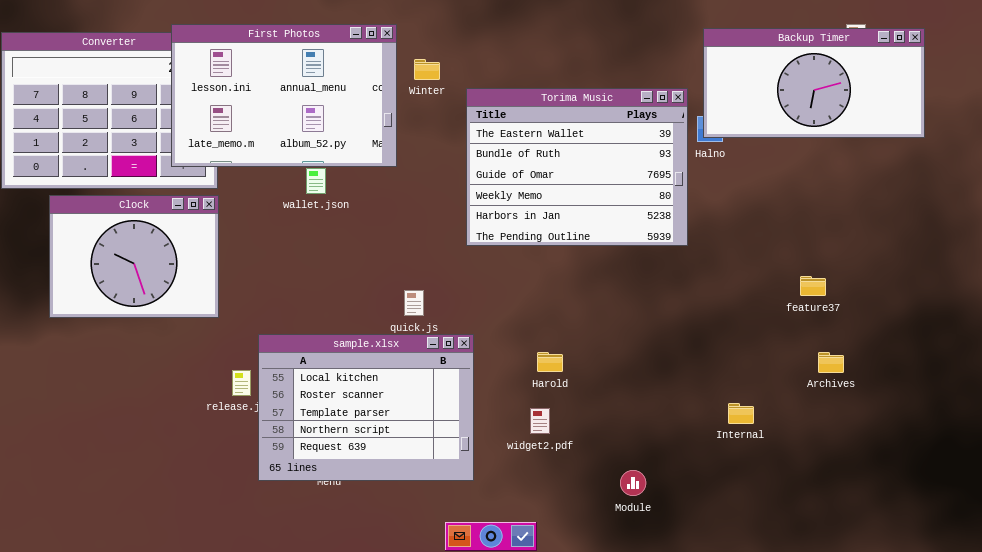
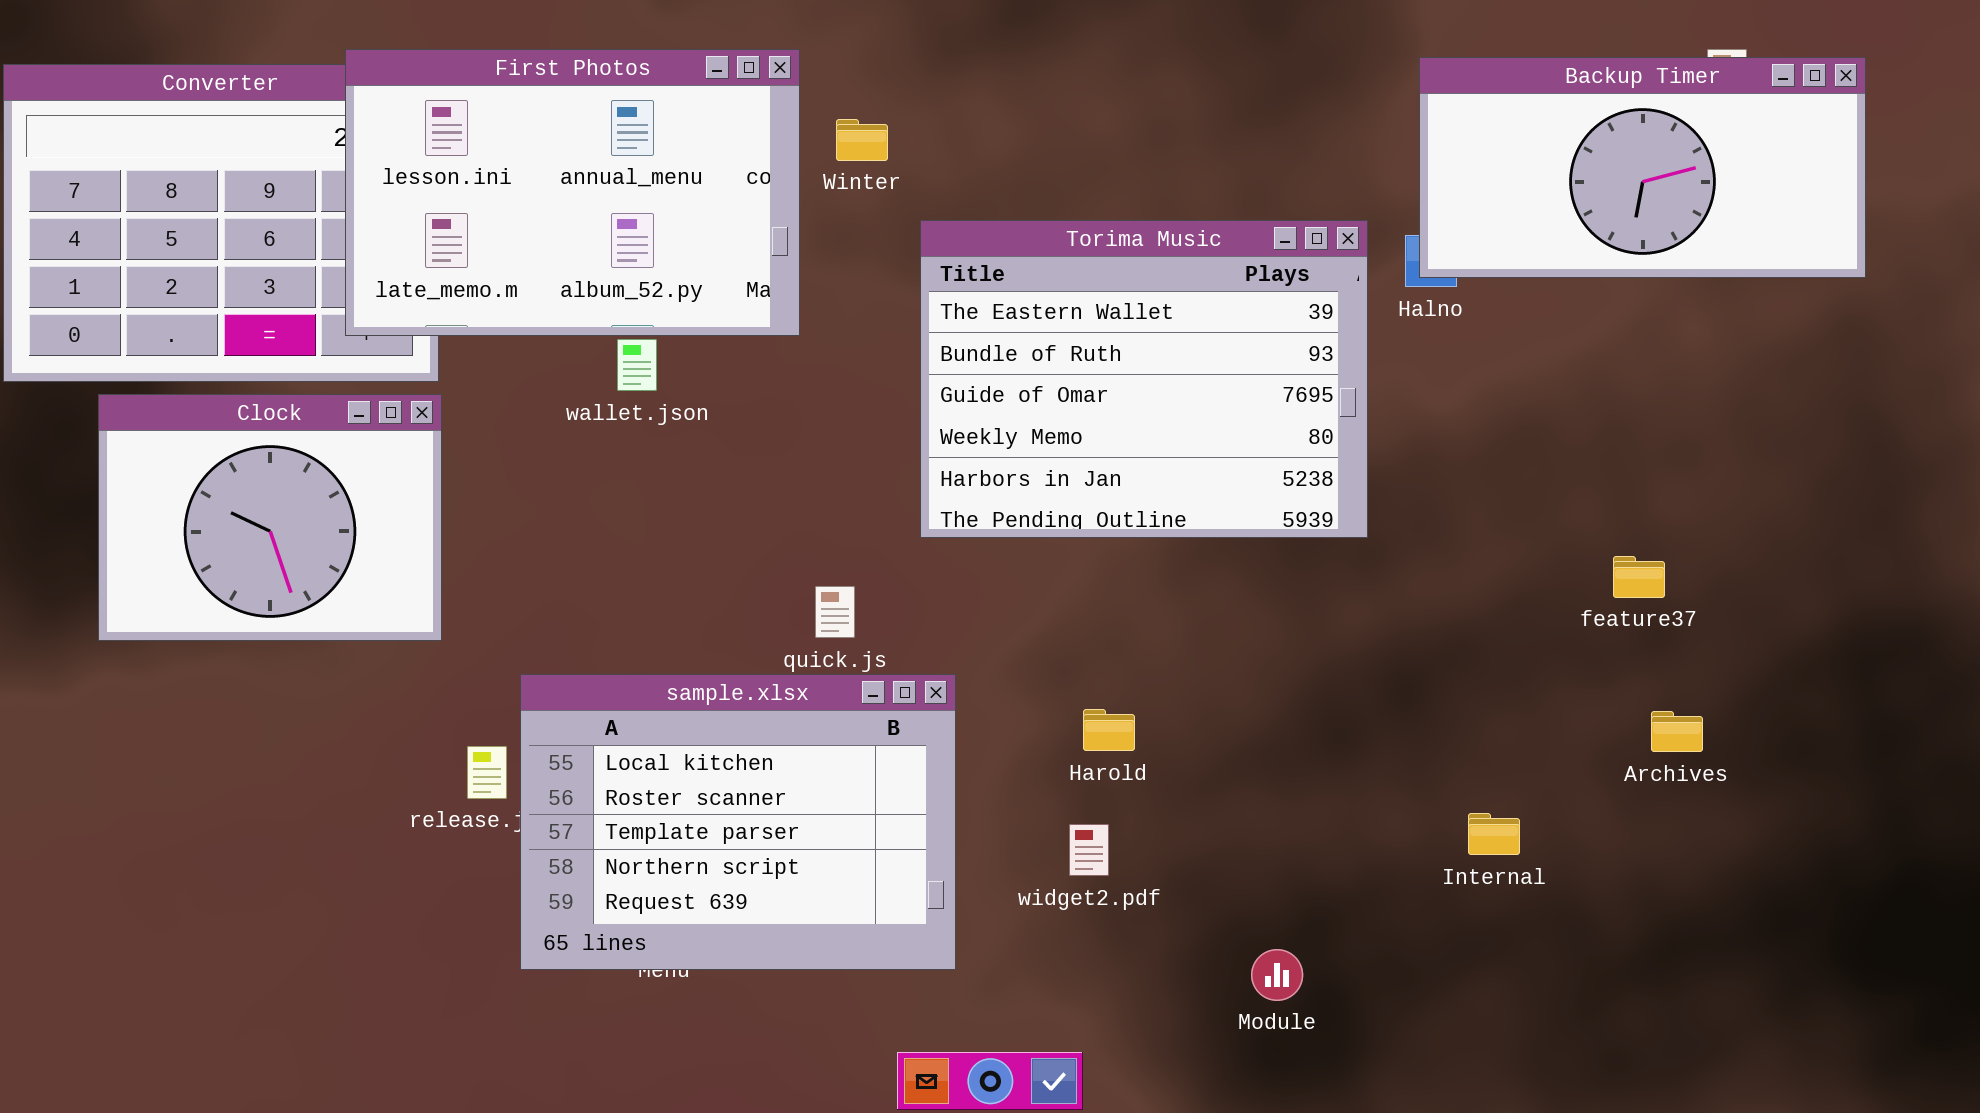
Torima Music: [466,88,688,246] -> [920,220,1368,538], moved

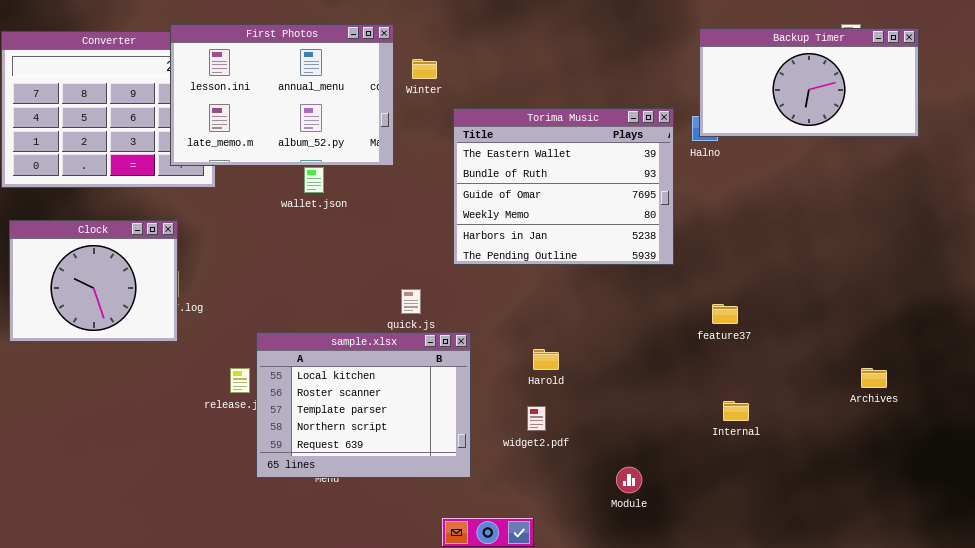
Clock: [98,394,442,641] -> [9,220,178,342], moved
feature37: [1613,556,1665,598] -> [712,304,738,324], moved
Archives: [1651,711,1703,752] -> [861,368,887,388], moved

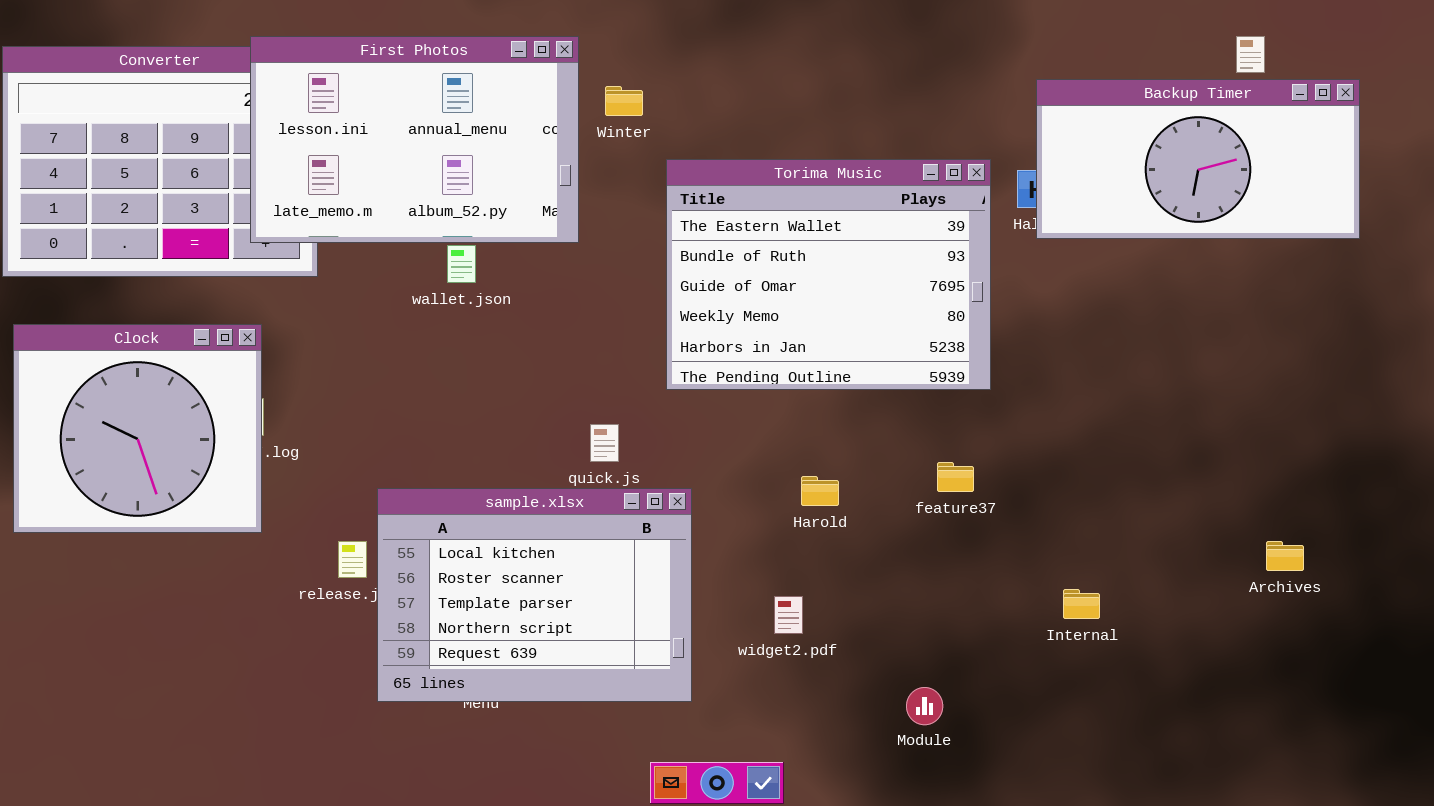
Backup Timer: [699,28,919,137] -> [1036,79,1360,239], moved
Clock: [9,220,178,342] -> [13,324,262,533], resized
feature37: [712,304,738,324] -> [937,462,974,492], moved
Harold: [533,349,559,370] -> [801,476,839,506], moved

